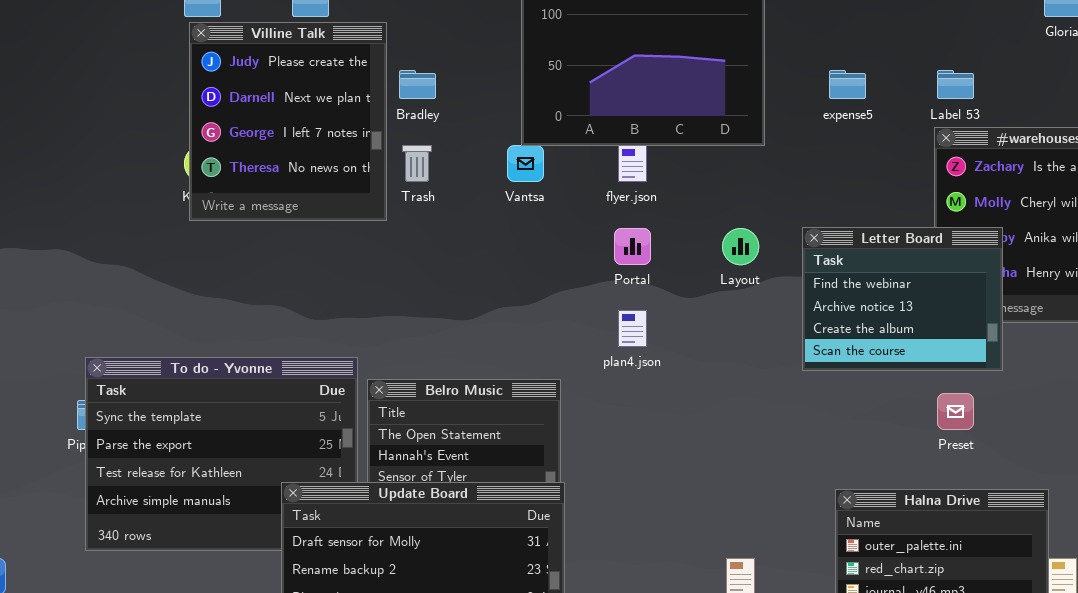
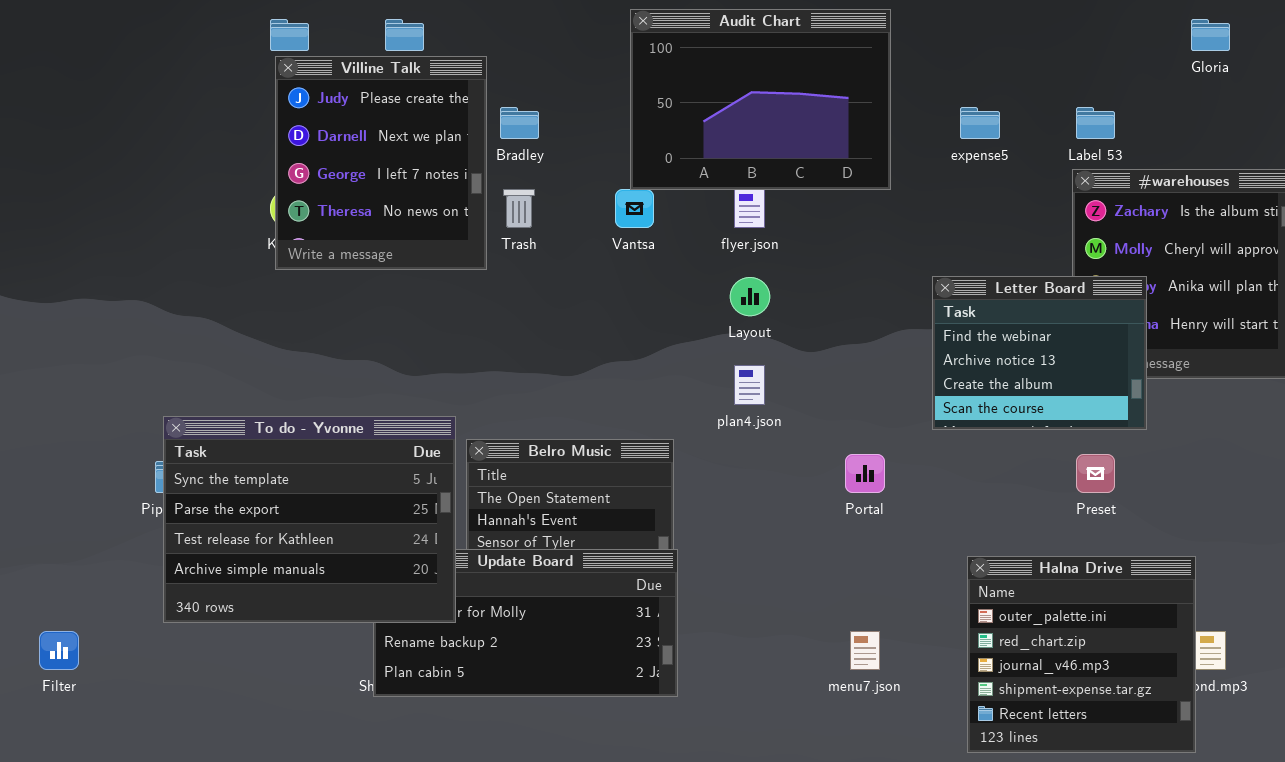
Portal: [614,228,651,265] -> [845,454,885,493], moved
Layout: [722,228,759,265] -> [730,277,770,316], moved
To do - Yvonne: [85,357,358,551] -> [163,416,456,623], raised

